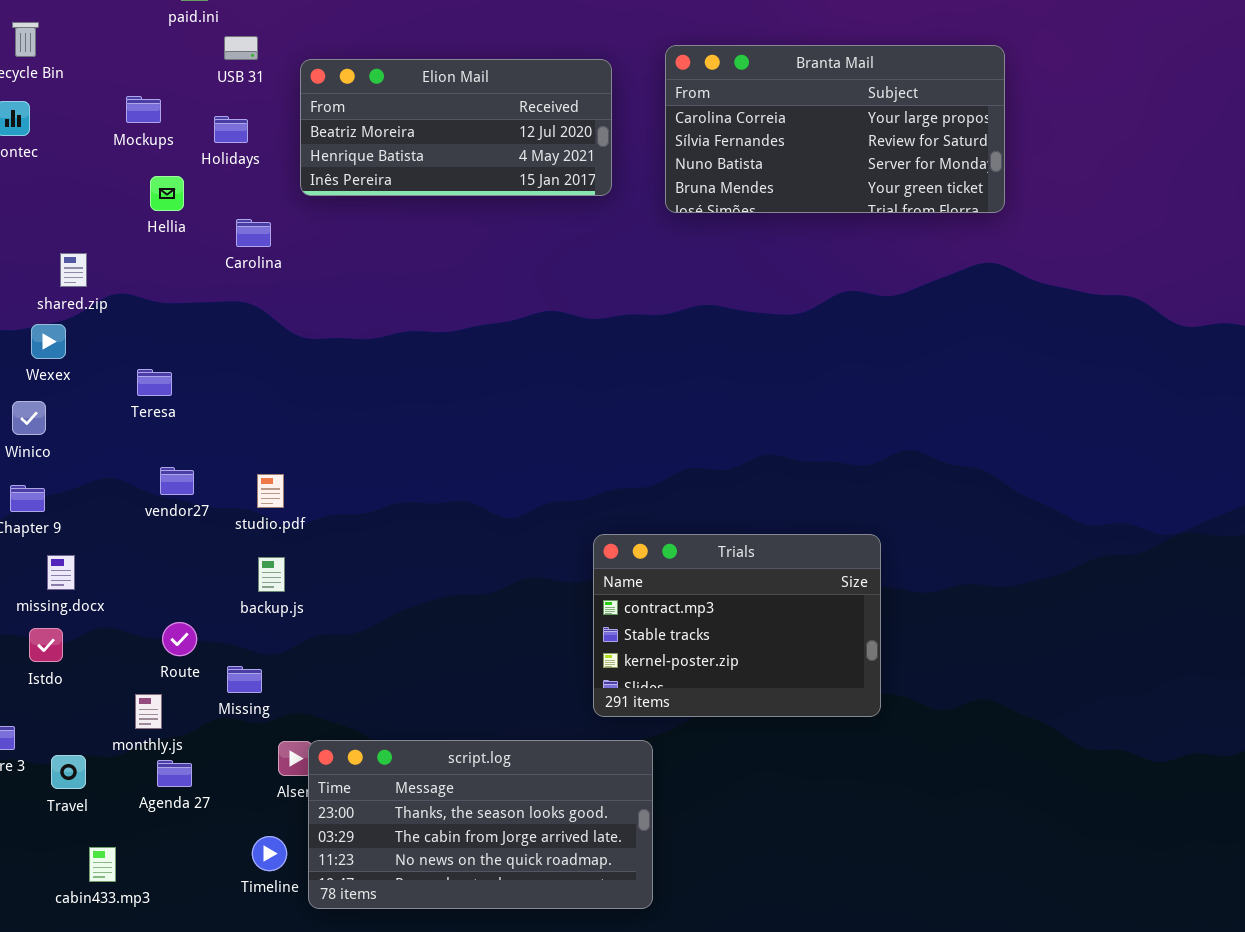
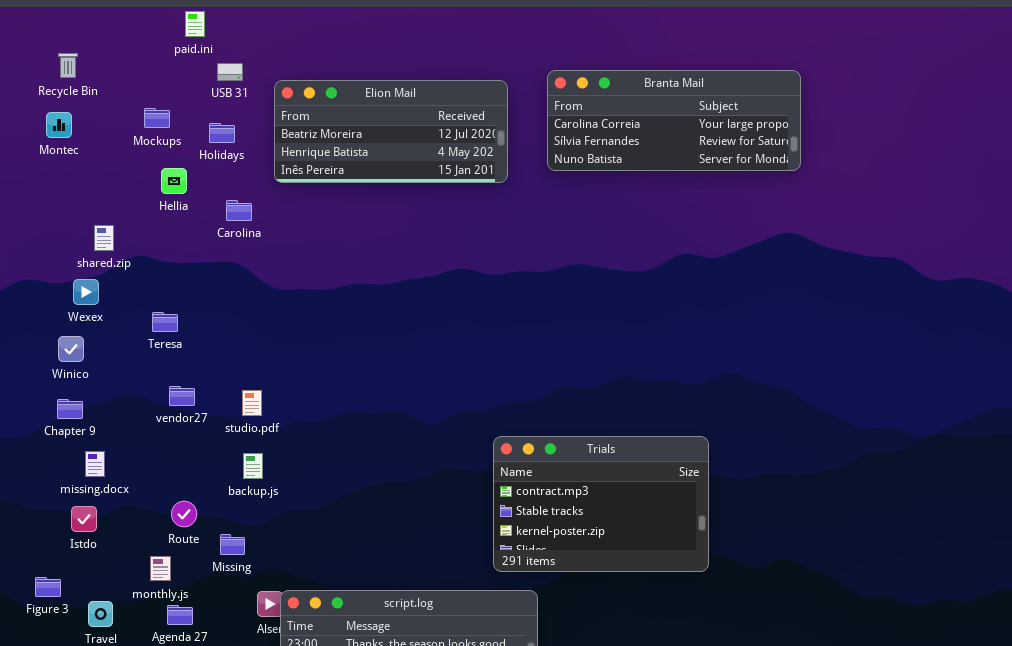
Branta Mail: [665,45,1005,213] -> [547,70,801,171], resized

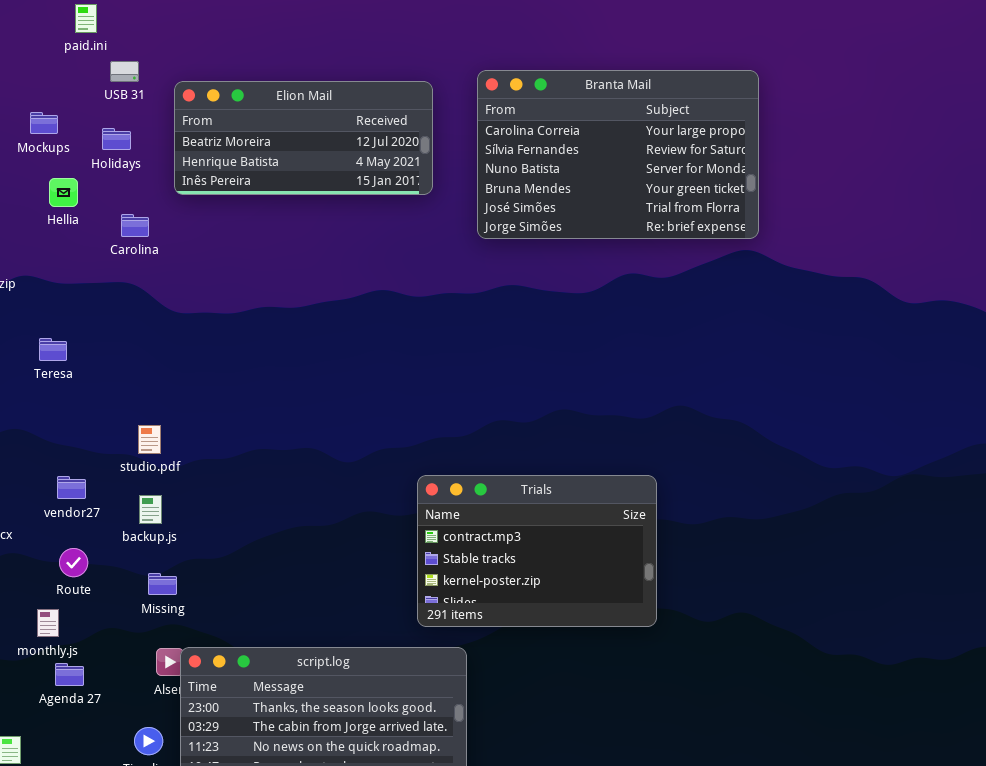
Branta Mail: [547,70,801,171] -> [477,70,759,239], resized
vendor27: [169,386,195,406] -> [57,476,86,499], moved
Missing: [220,534,245,555] -> [148,573,177,595], moved

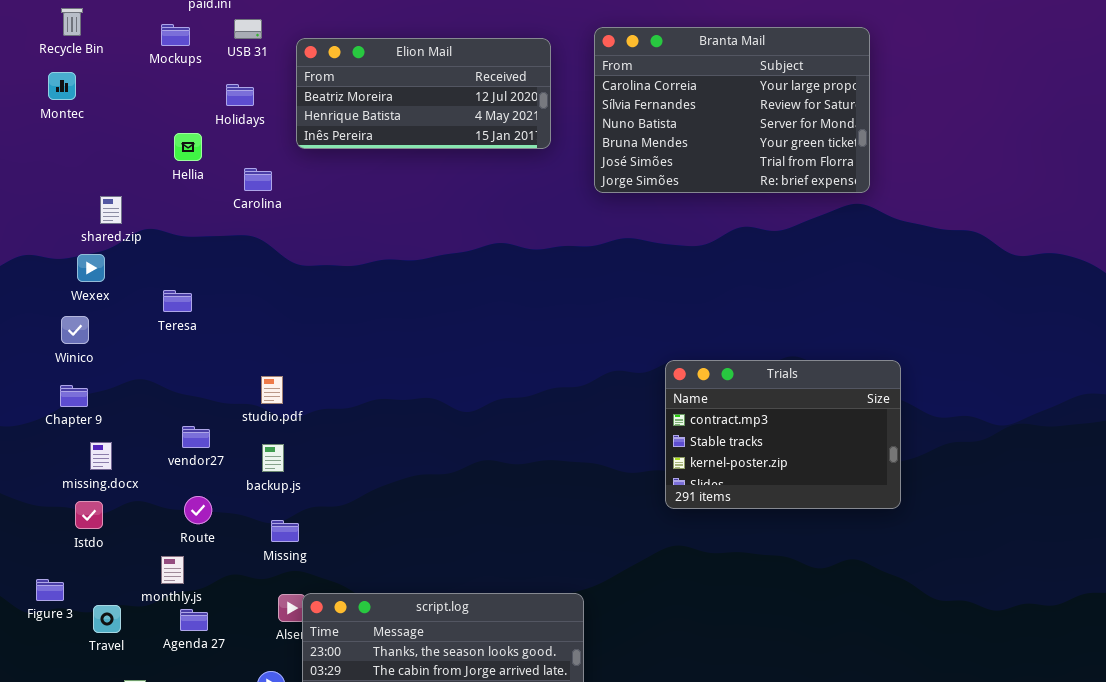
Mockups: [30,112,58,134] -> [161,24,190,46], moved
Trials: [417,475,657,627] -> [665,360,901,509], moved

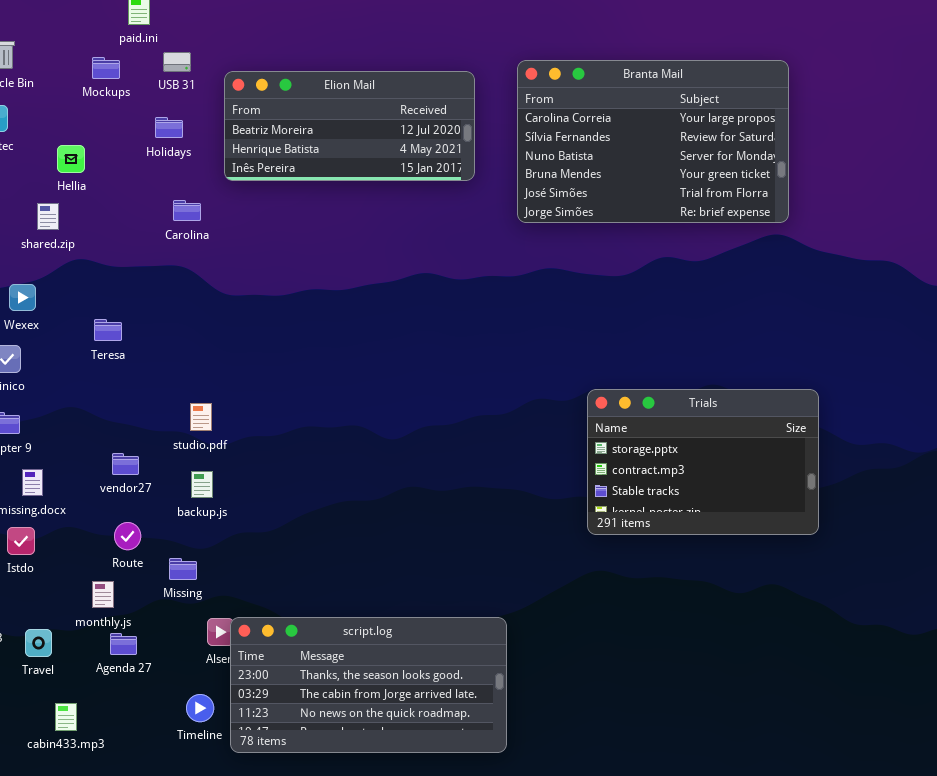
Hellia: [174,133,202,161] -> [57,145,85,173], moved
shared.zip: [100,196,122,224] -> [37,203,59,230], moved
Trials: [665,360,901,509] -> [587,389,819,535], scrolled up 1 row
Missing: [271,520,299,542] -> [169,558,197,580], moved

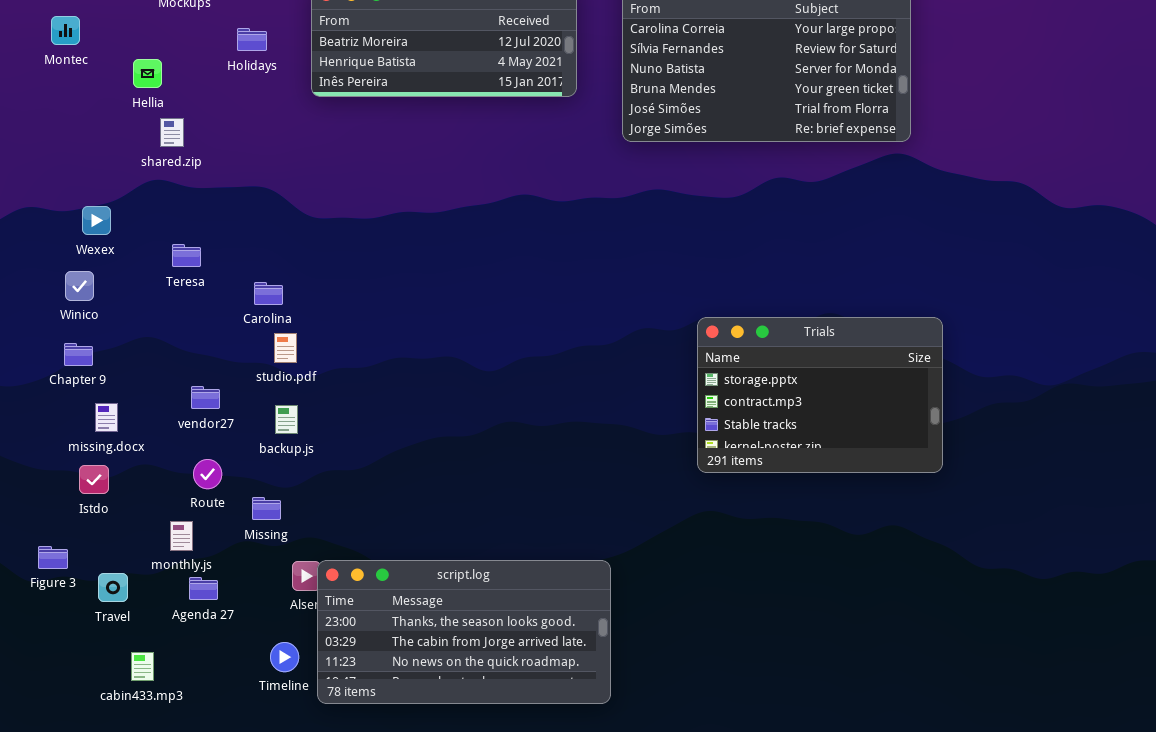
Carolina: [173,200,201,221] -> [254,282,283,305], moved
shared.zip: [37,203,59,230] -> [160,118,184,147], moved

